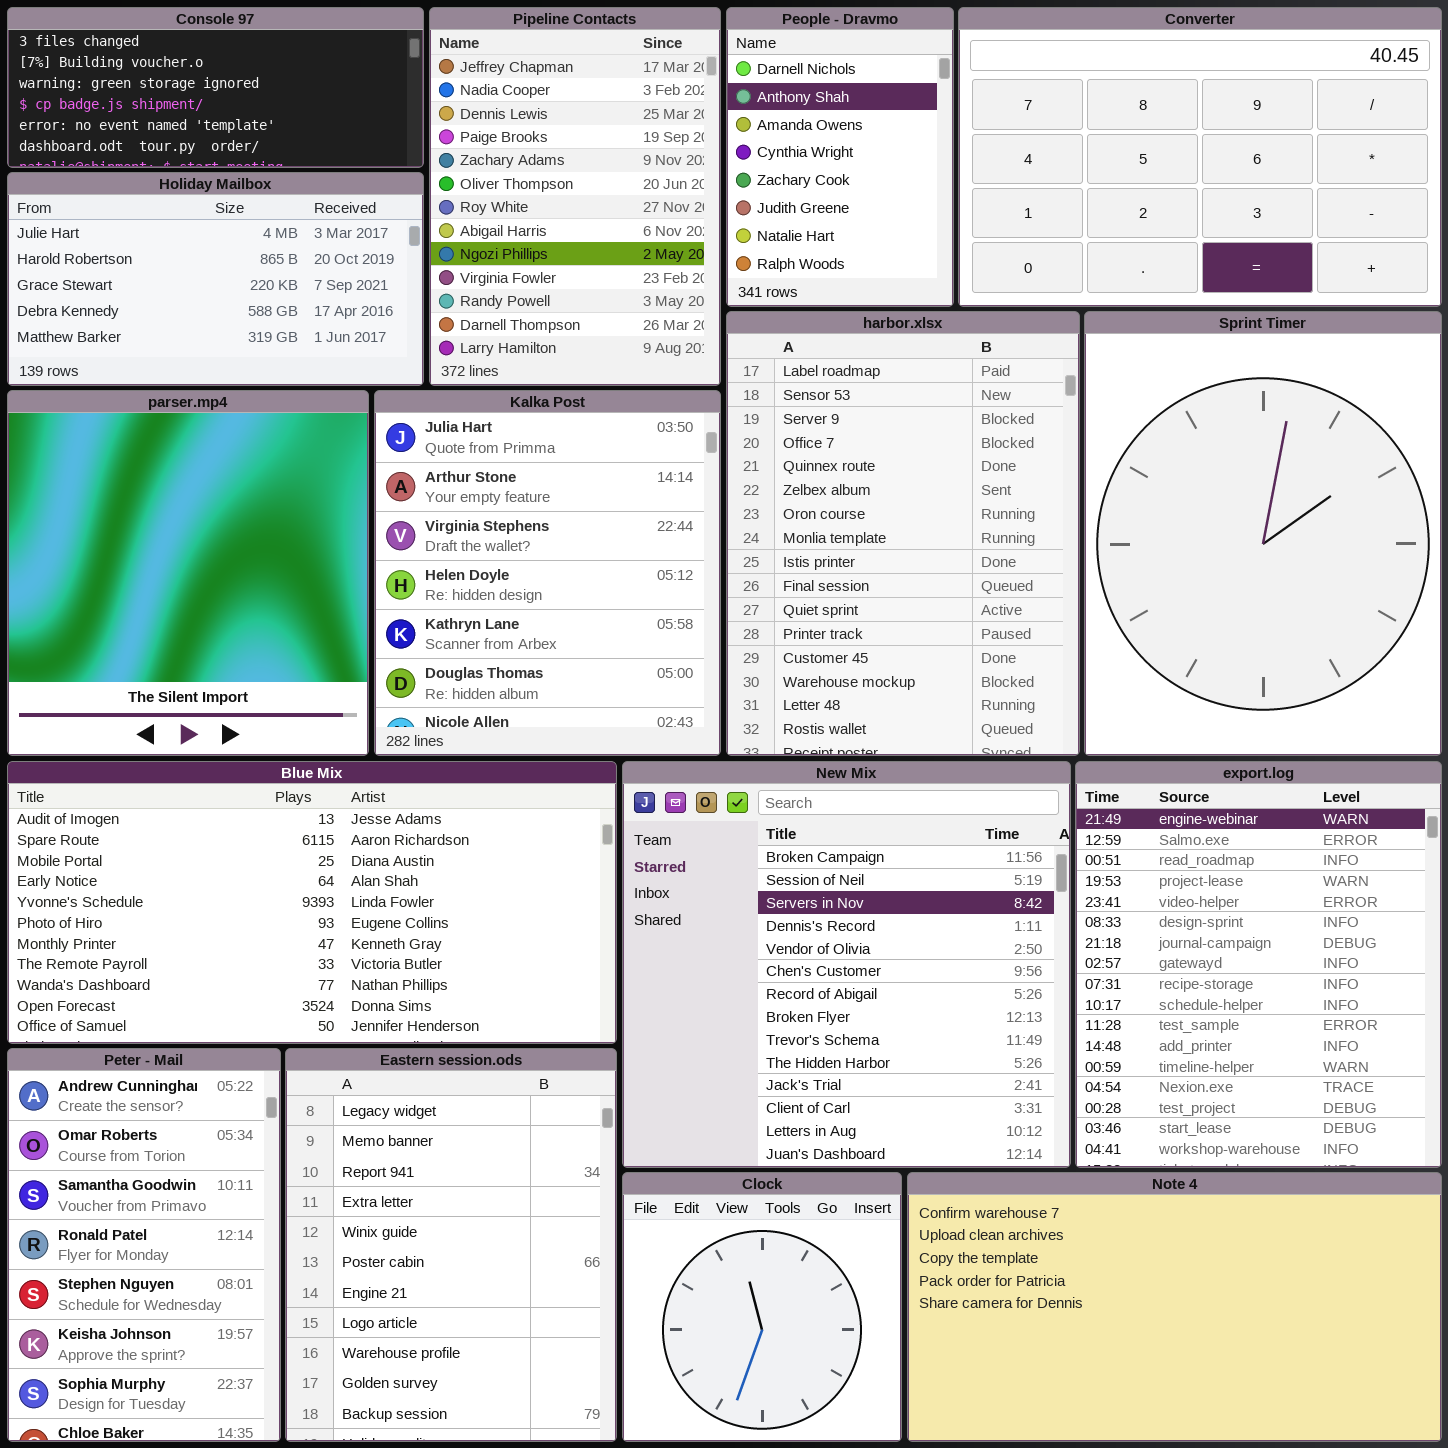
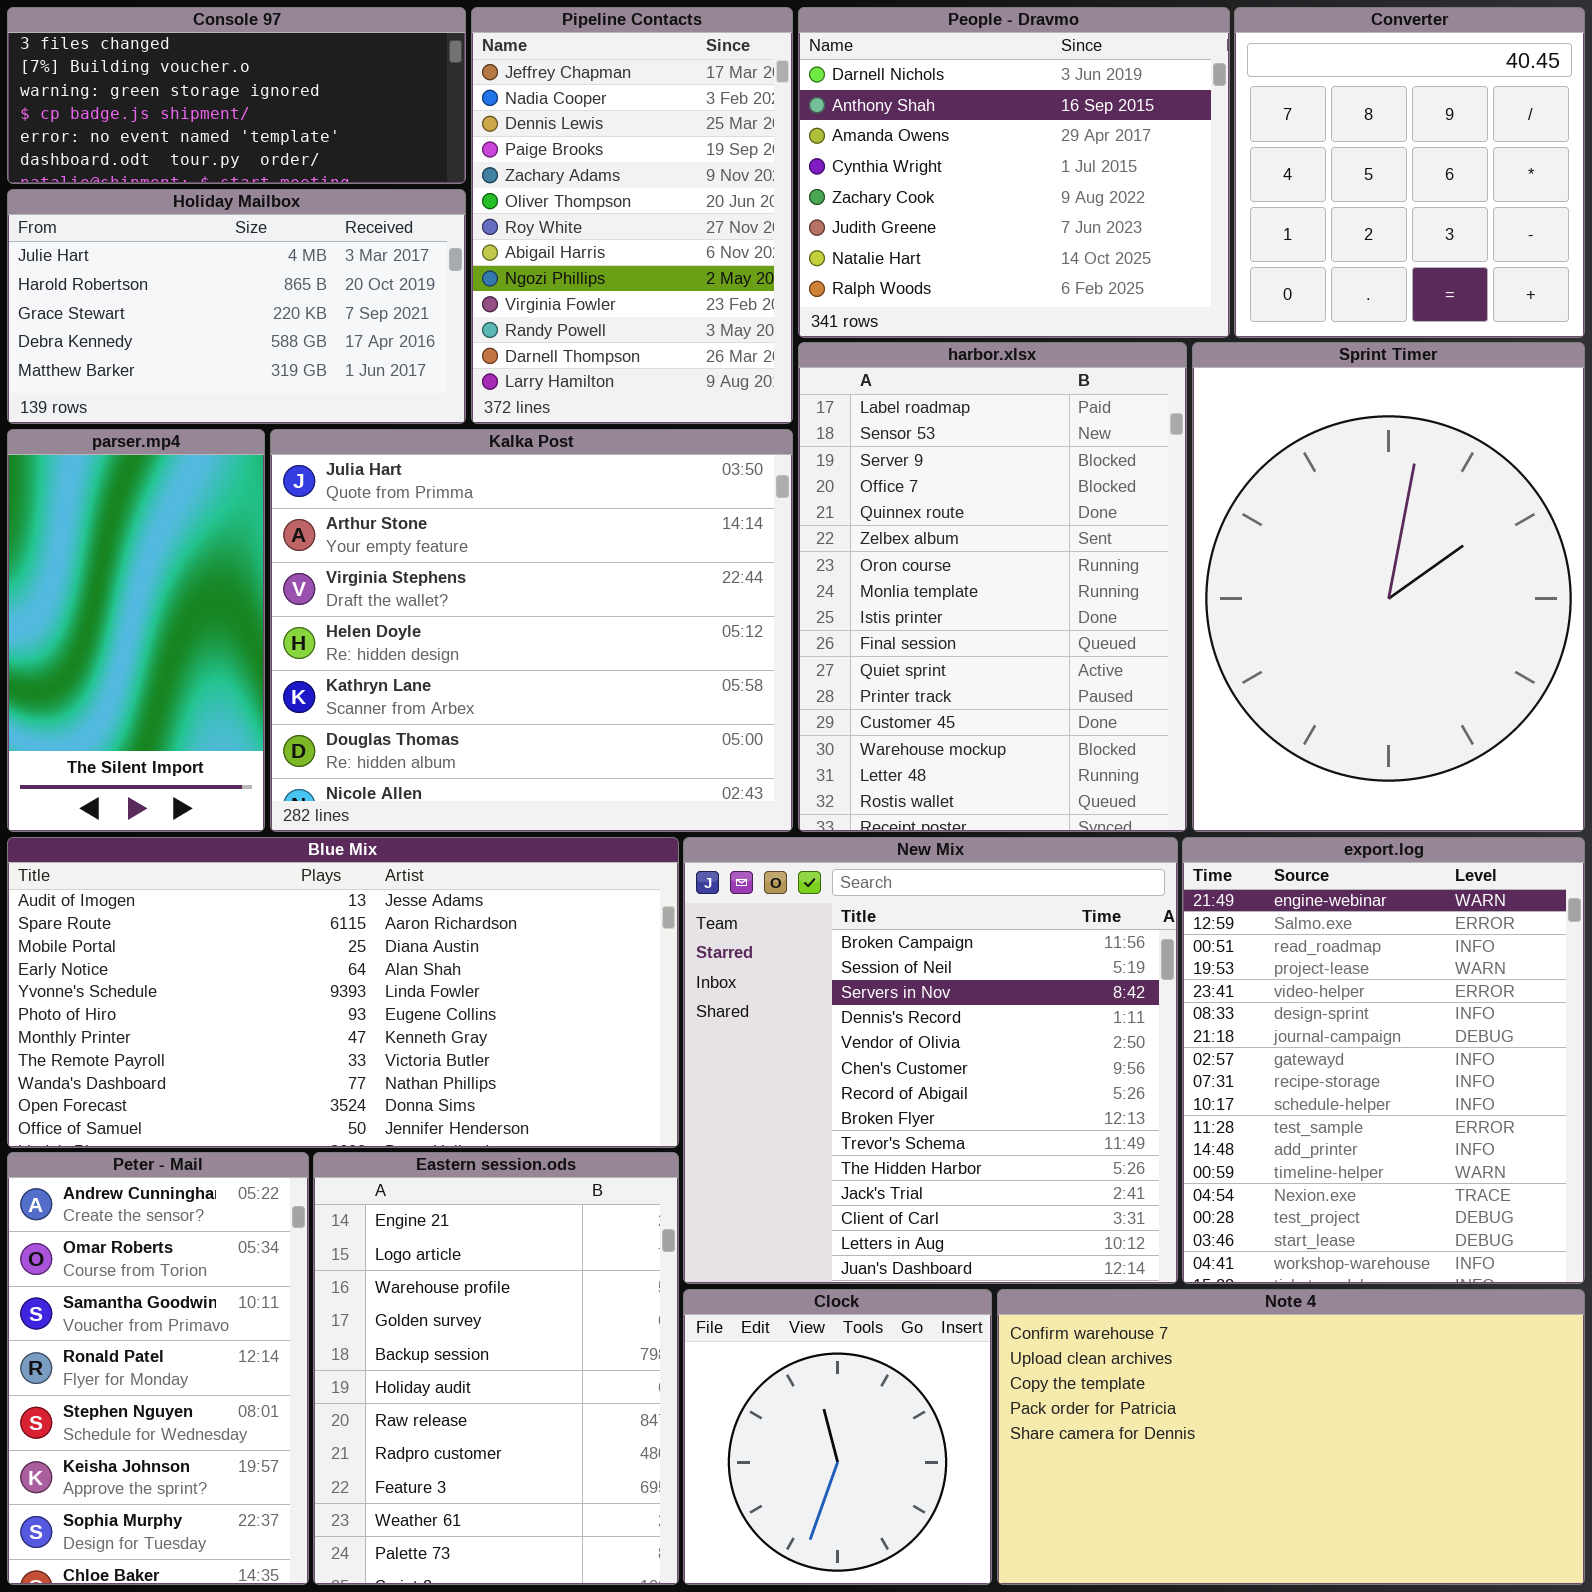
People - Dravmo: [726,7,954,307] -> [798,7,1230,338], resized
Converter: [958,7,1442,307] -> [1234,7,1585,338], resized
parser.mp4: [7,390,369,756] -> [7,429,265,832], resized
Kalka Post: [374,390,721,756] -> [270,429,793,832], resized
Eastern session.ods: [285,1048,617,1442] -> [313,1152,679,1585], scrolled down 6 rows

